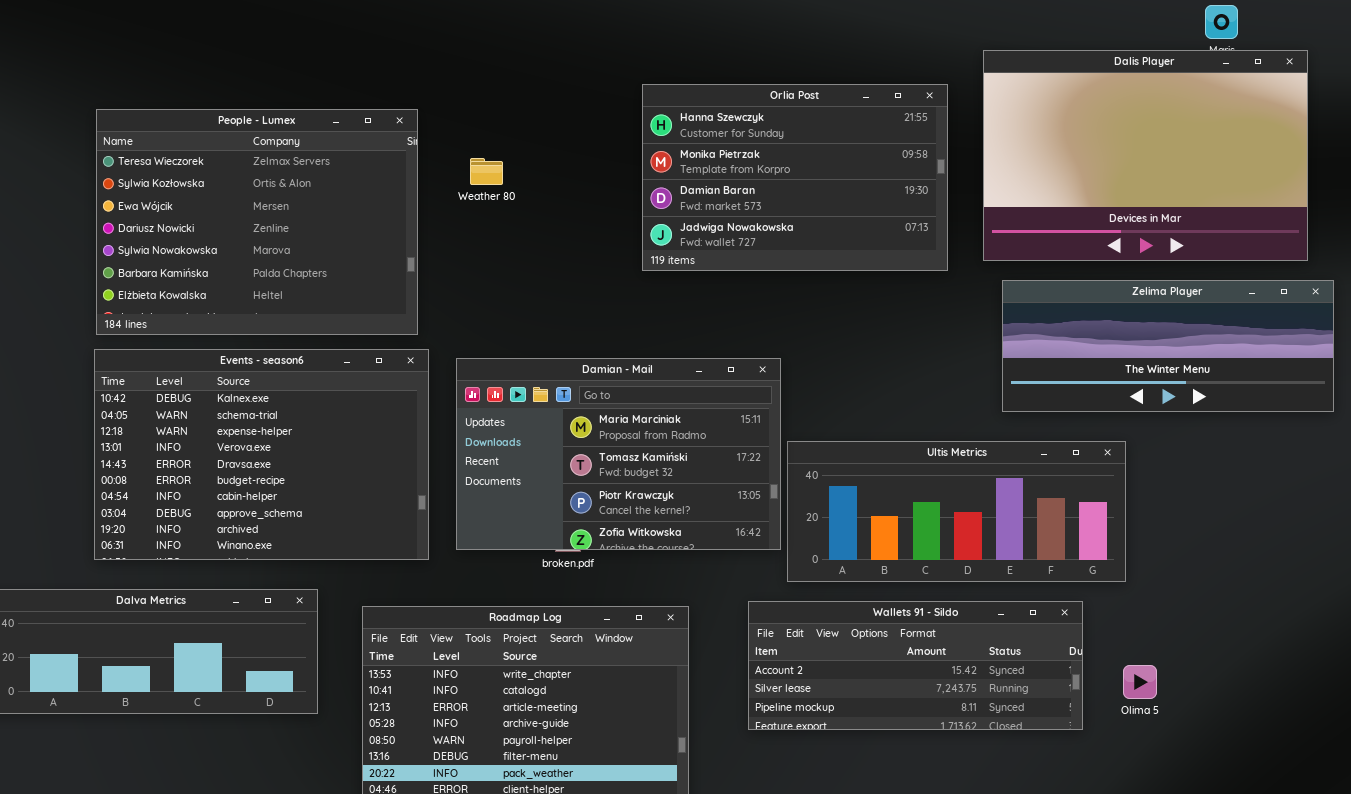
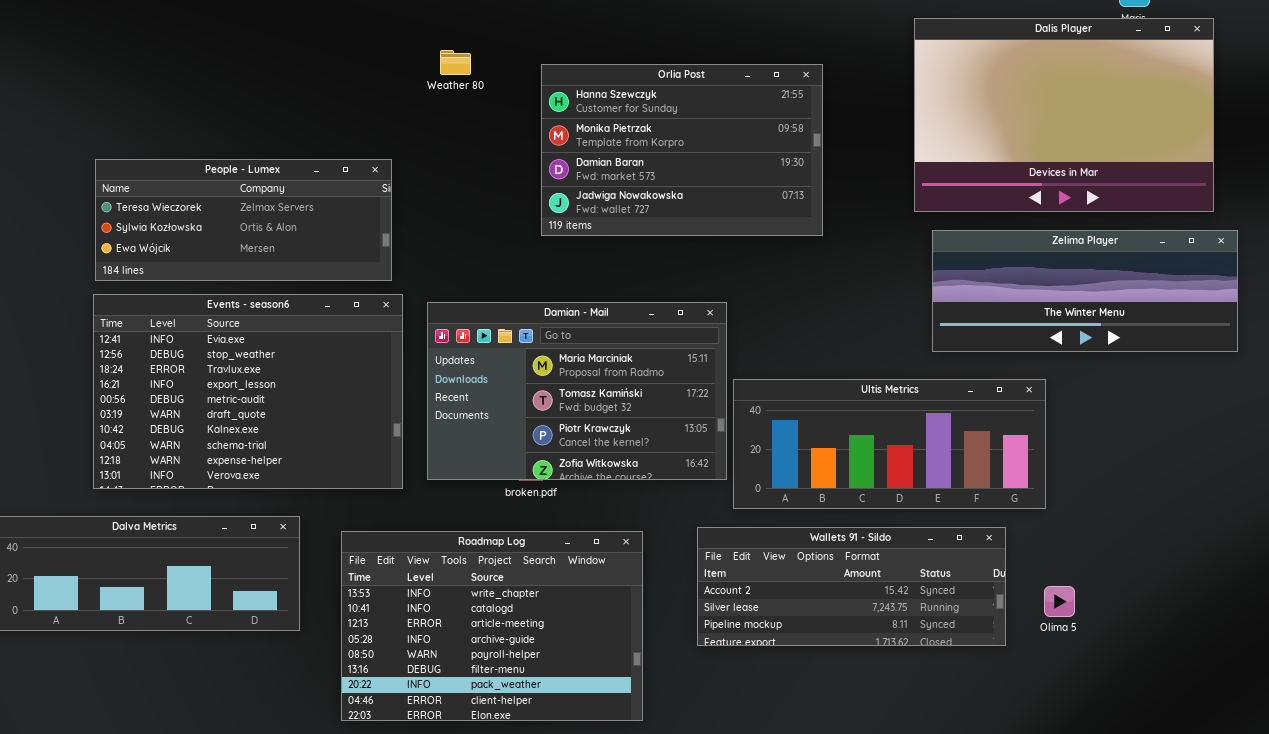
Orlia Post: [642,84,948,271] -> [541,64,823,236], moved
People - Lumex: [96,109,418,335] -> [95,159,392,281], resized
Weather 80: [470,158,503,185] -> [440,50,471,75], moved
Events - season6: [94,349,429,560] -> [93,294,403,489], scrolled up 6 rows

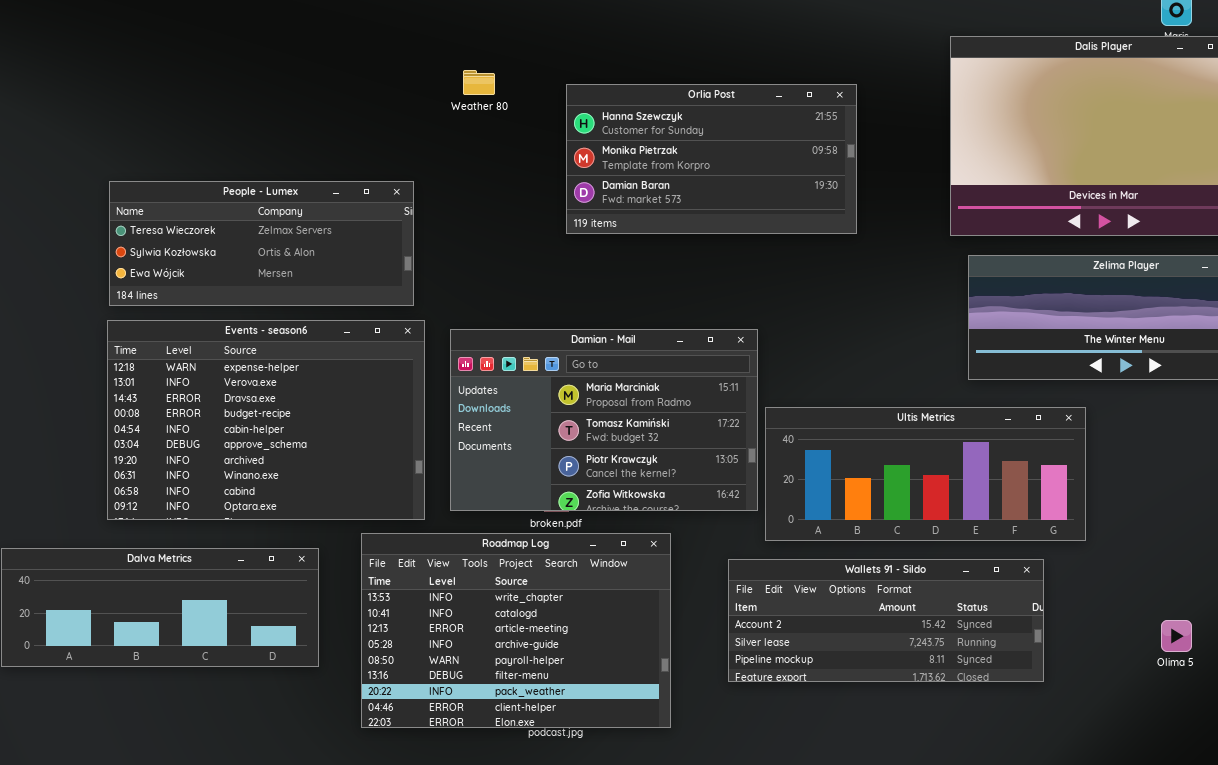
Orlia Post: [541,64,823,236] -> [566,84,857,234], resized
Events - season6: [93,294,403,489] -> [107,320,425,520], scrolled down 8 rows
Roadmap Log: [341,531,643,721] -> [361,533,671,728], moved
Olima 5: [1044,586,1075,617] -> [1161,620,1192,652], moved

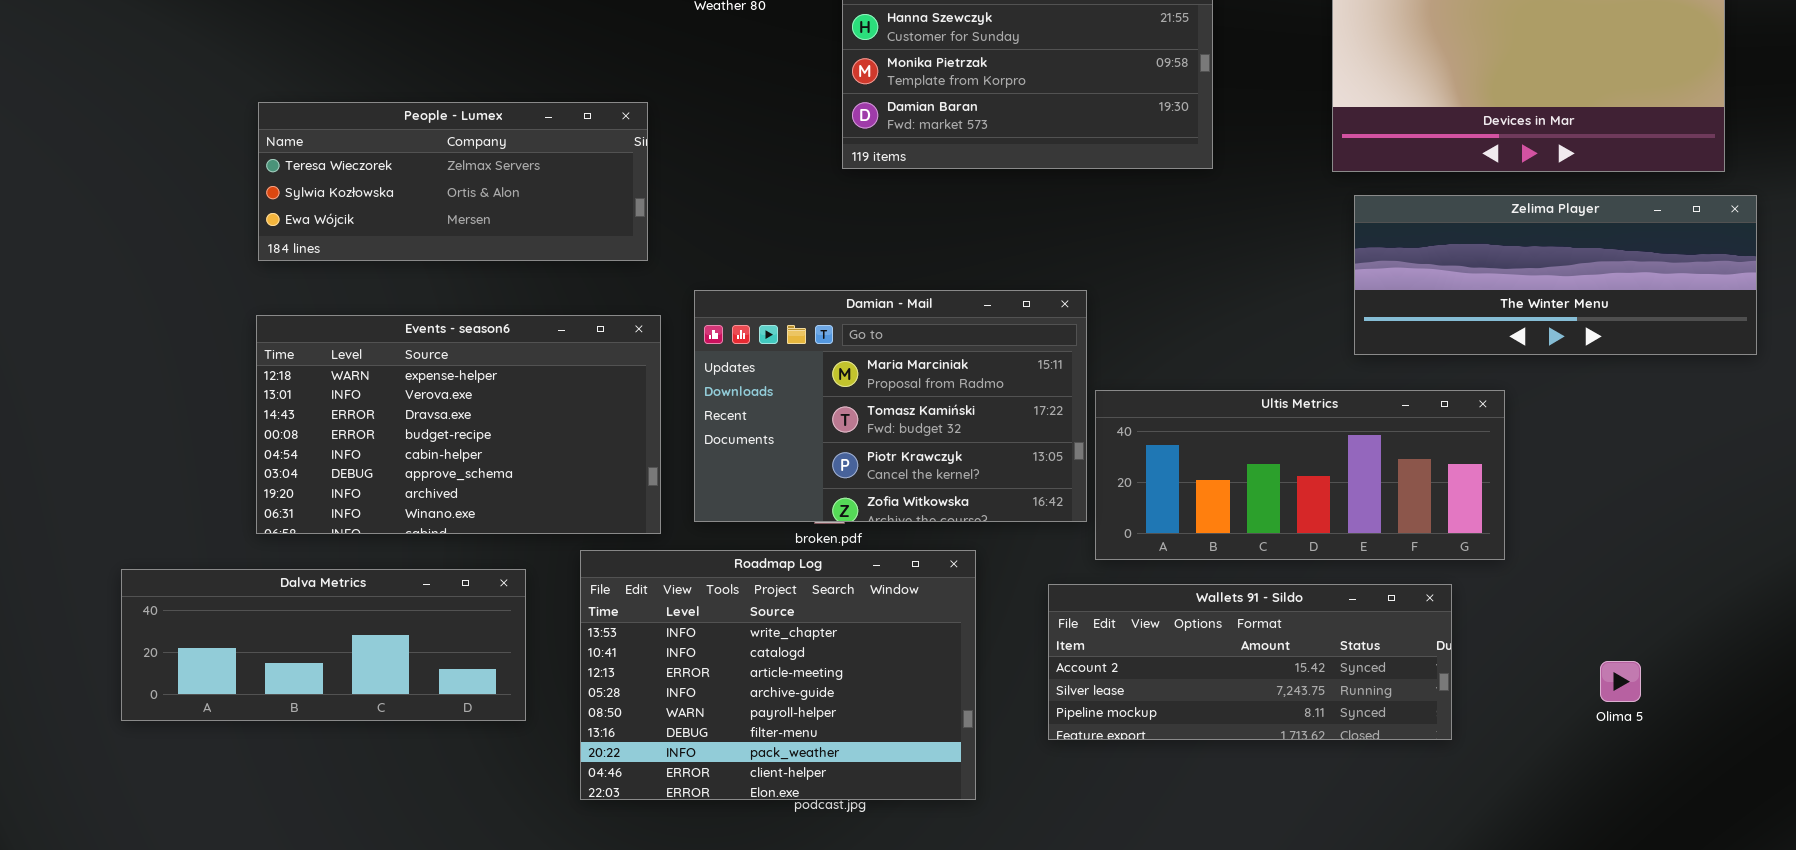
Events - season6: [107,320,425,520] -> [256,315,661,534], resized

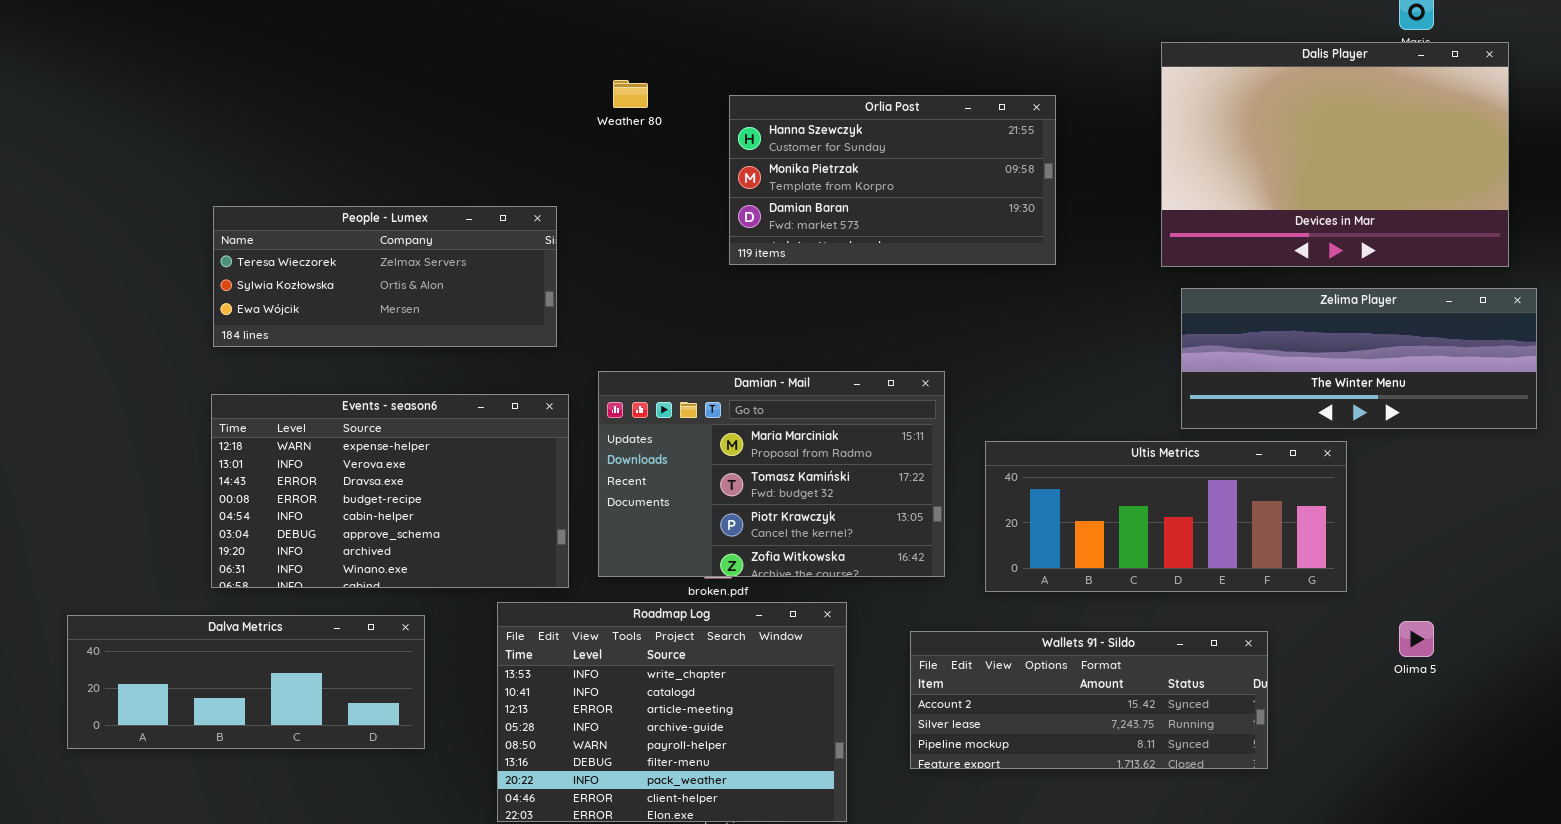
Ultis Metrics: [1095,390,1505,560] -> [985,441,1347,592], moved
Dalva Metrics: [121,569,526,721] -> [67,615,425,749], moved
Olima 5: [1600,661,1641,702] -> [1399,621,1434,657], moved

